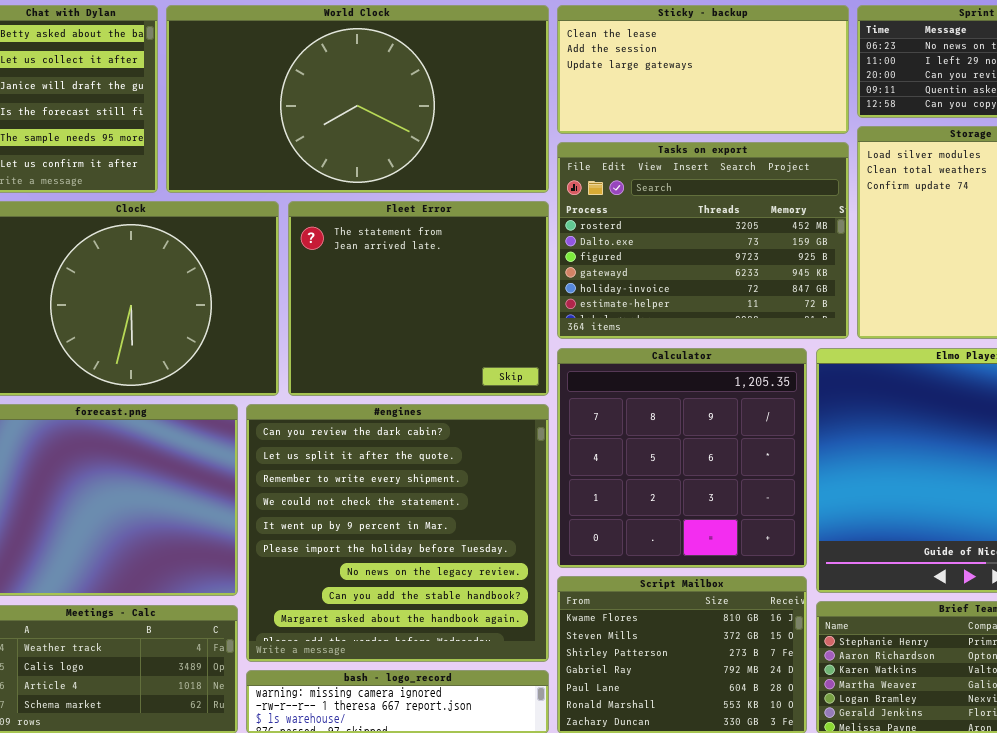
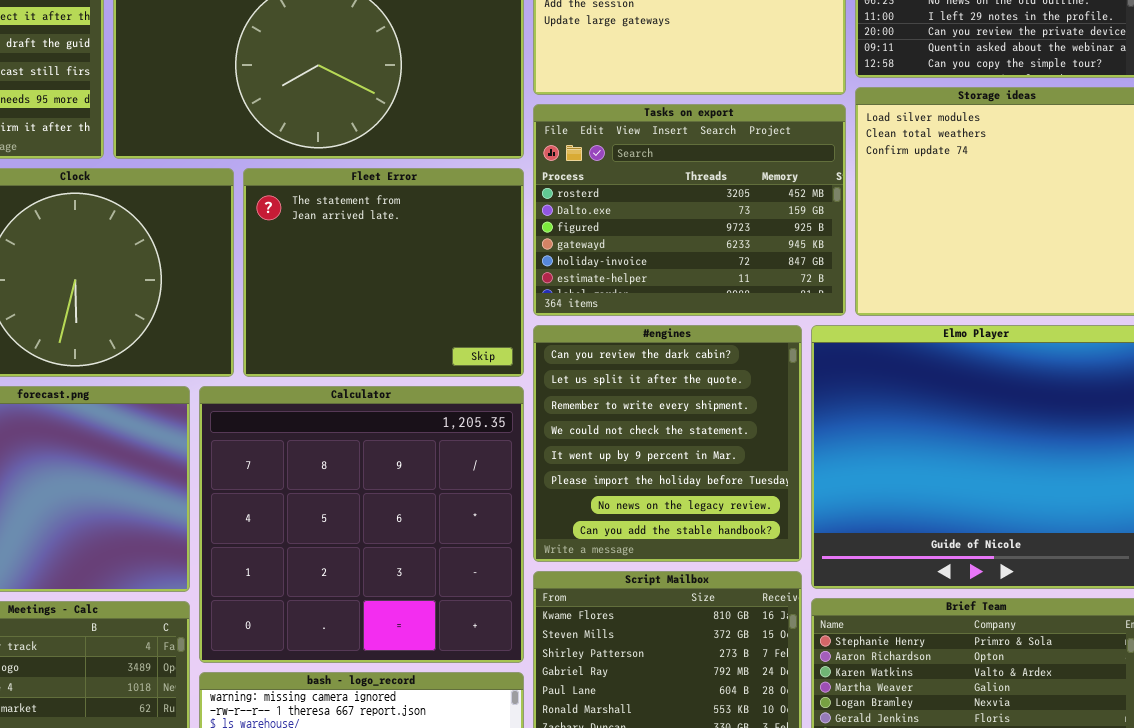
Calculator: [557,348,807,568] -> [199,386,524,663], moved, resized
#engines: [246,404,549,662] -> [533,325,802,562], moved, resized

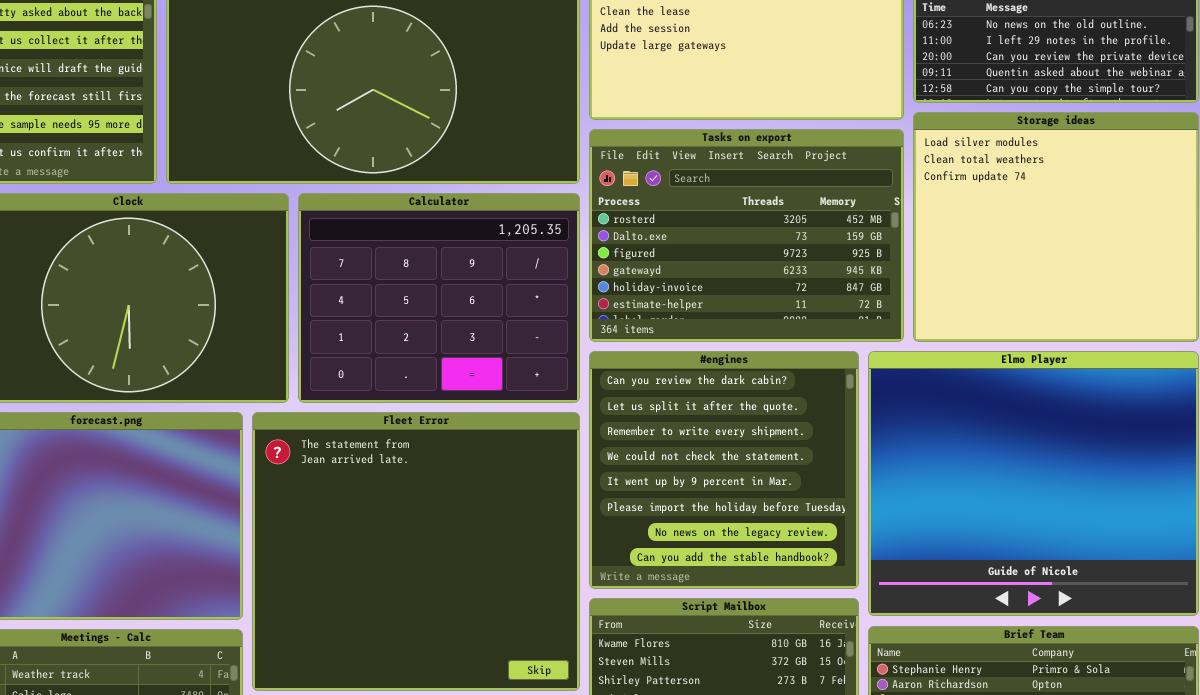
Fleet Error: [243,168,524,377] -> [252,412,580,691], moved, resized
Calculator: [199,386,524,663] -> [298,193,580,403], moved, resized

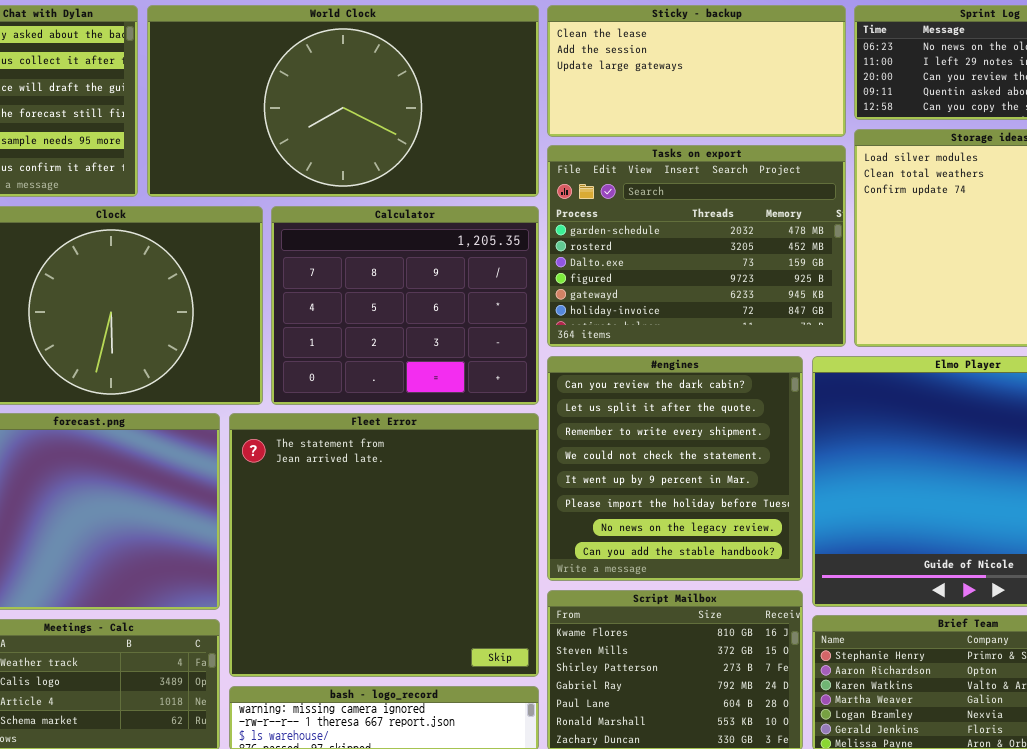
Tasks on export: [589,129,904,342] -> [547,145,846,347], scrolled up 1 row

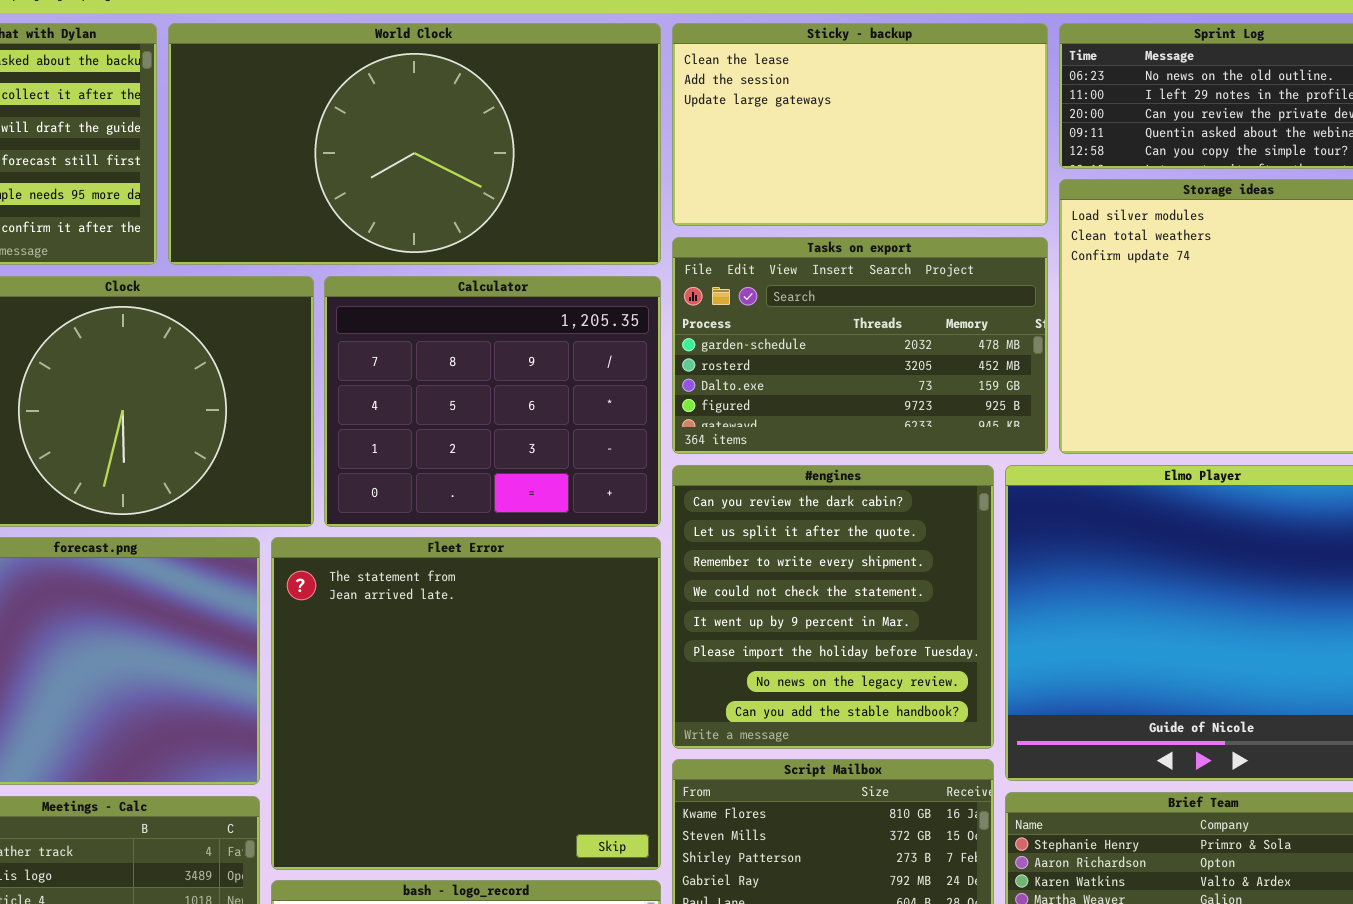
Sticky - backup: [547,5,846,137] -> [672,23,1048,226], resized
Tasks on export: [547,145,846,347] -> [672,237,1048,454], resized

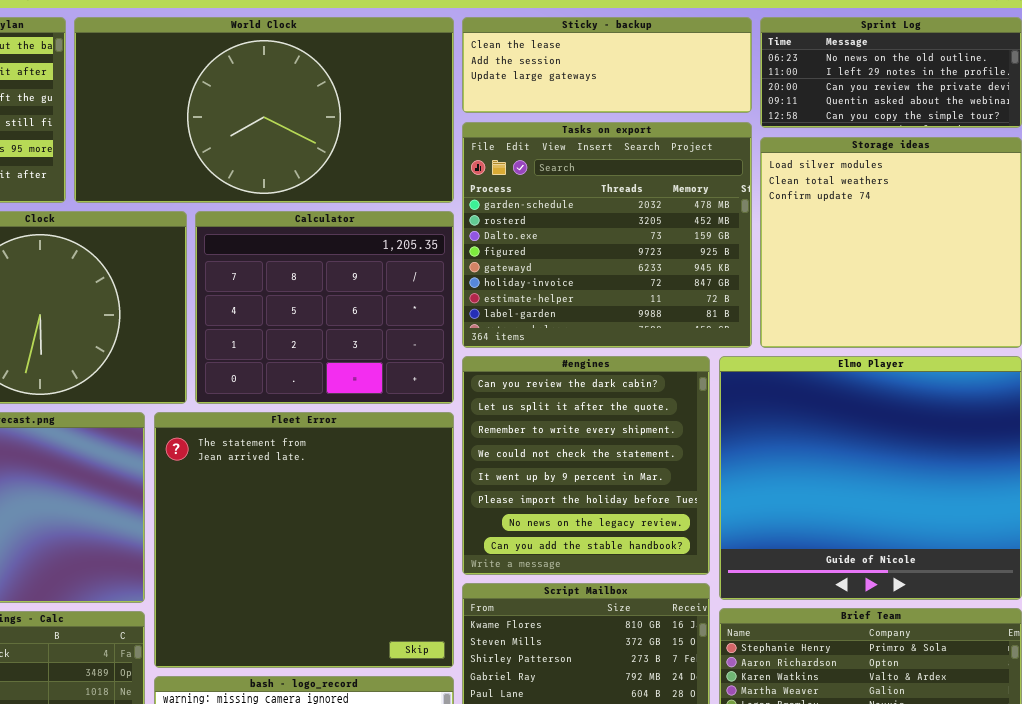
Sticky - backup: [672,23,1048,226] -> [462,17,752,113], resized
Tasks on export: [672,237,1048,454] -> [462,122,752,348], resized

